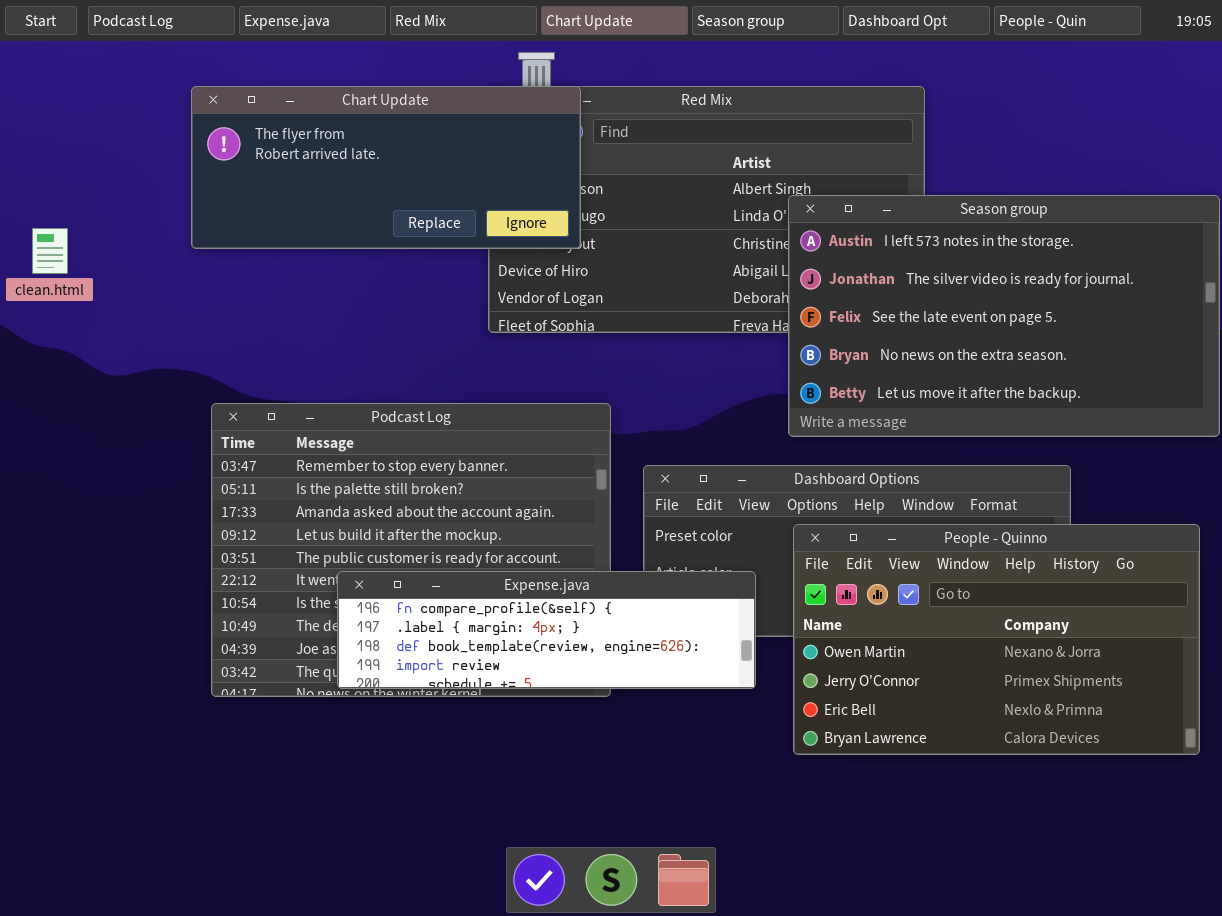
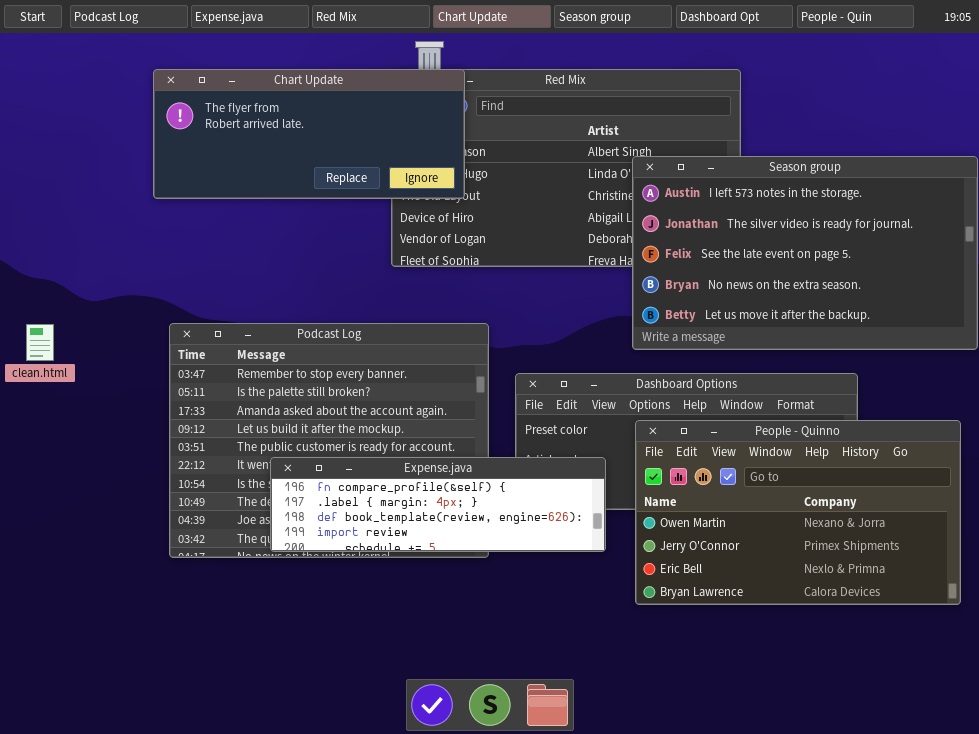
clean.html: [32,228,68,274] -> [26,324,54,361], moved

